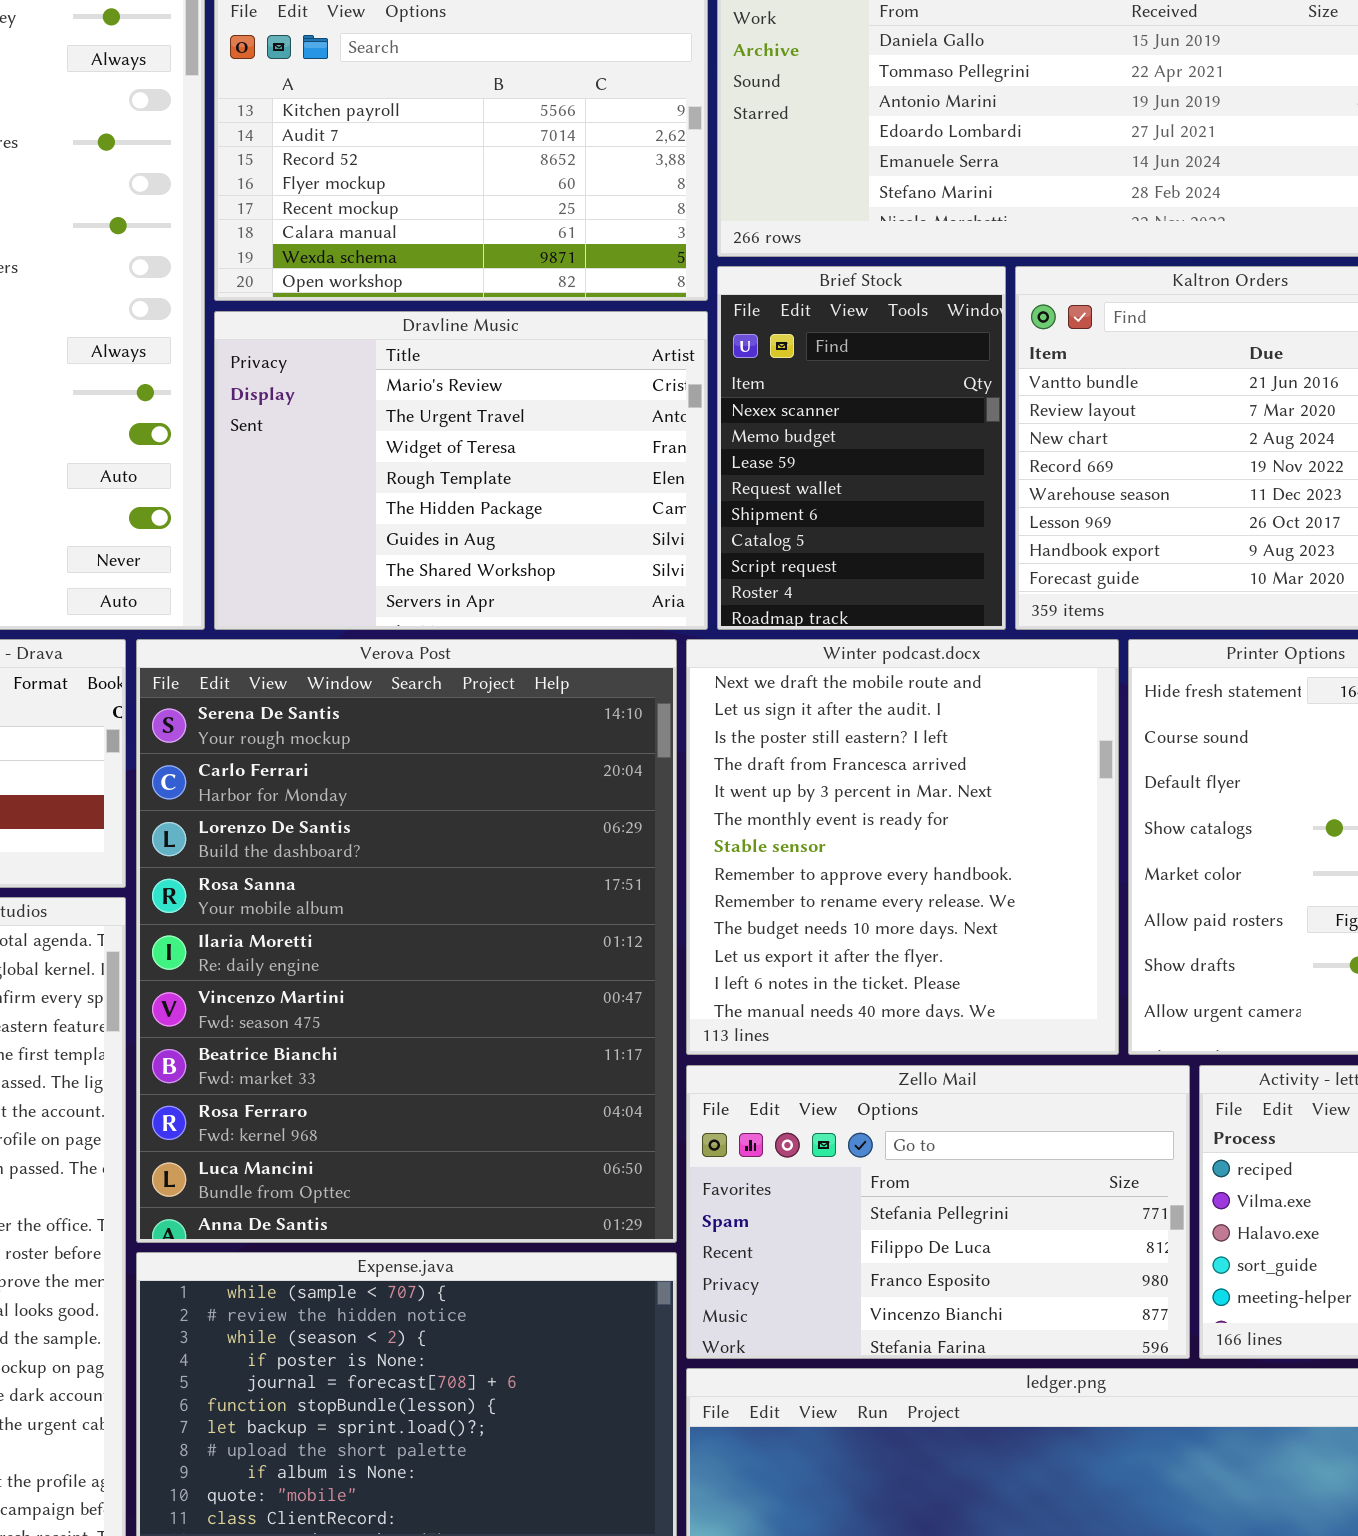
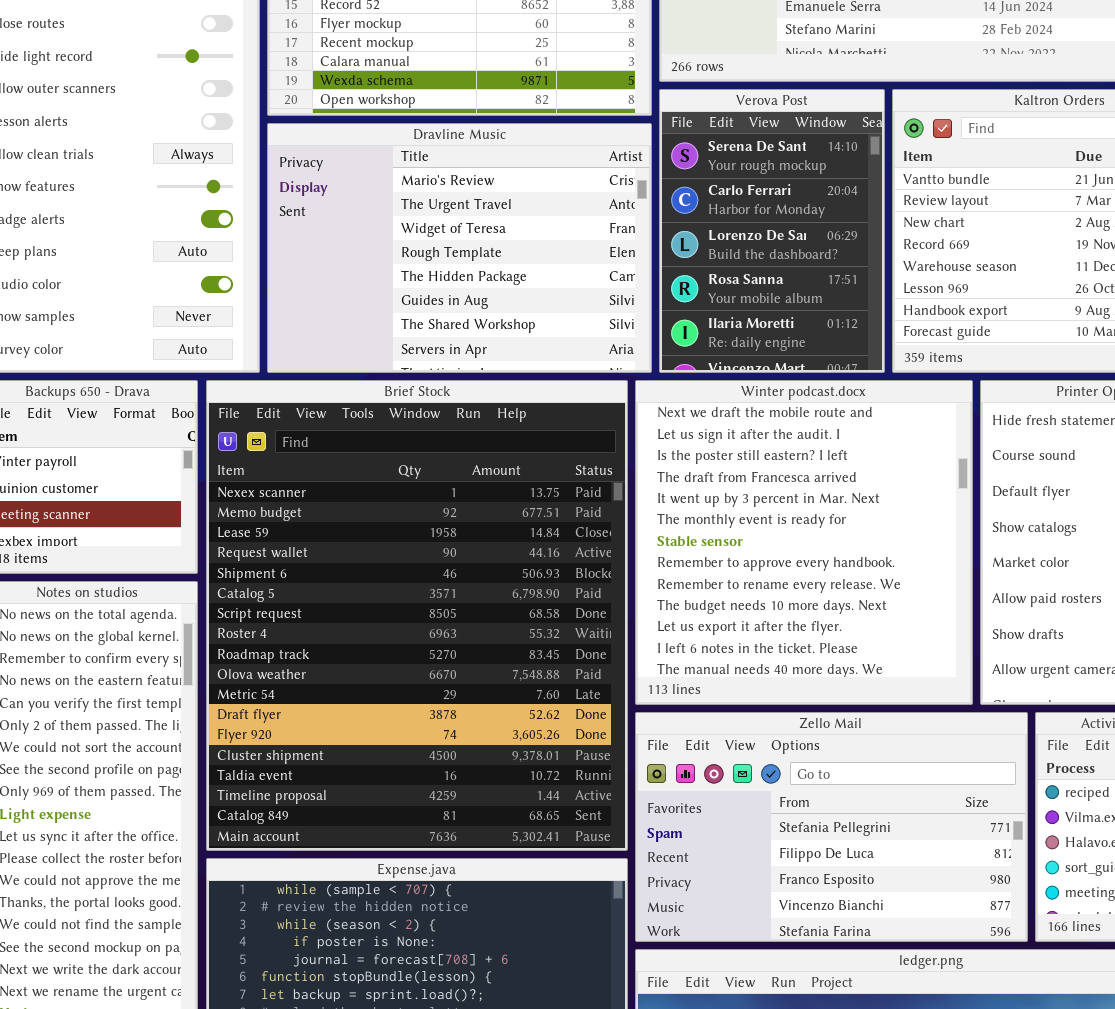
Brief Stock: [717,266,1006,630] -> [206,380,628,851], moved, resized
Verova Post: [136,639,677,1243] -> [659,89,885,373], moved, resized

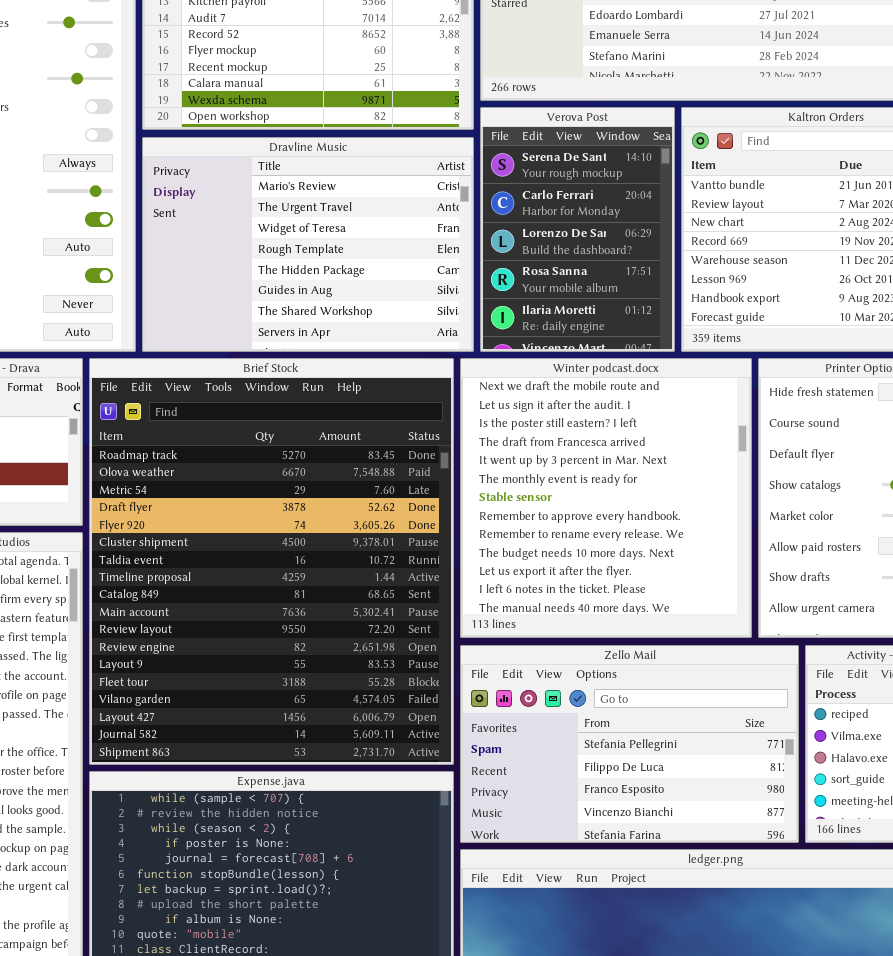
Brief Stock: [206,380,628,851] -> [89,358,454,765], scrolled down 8 rows

